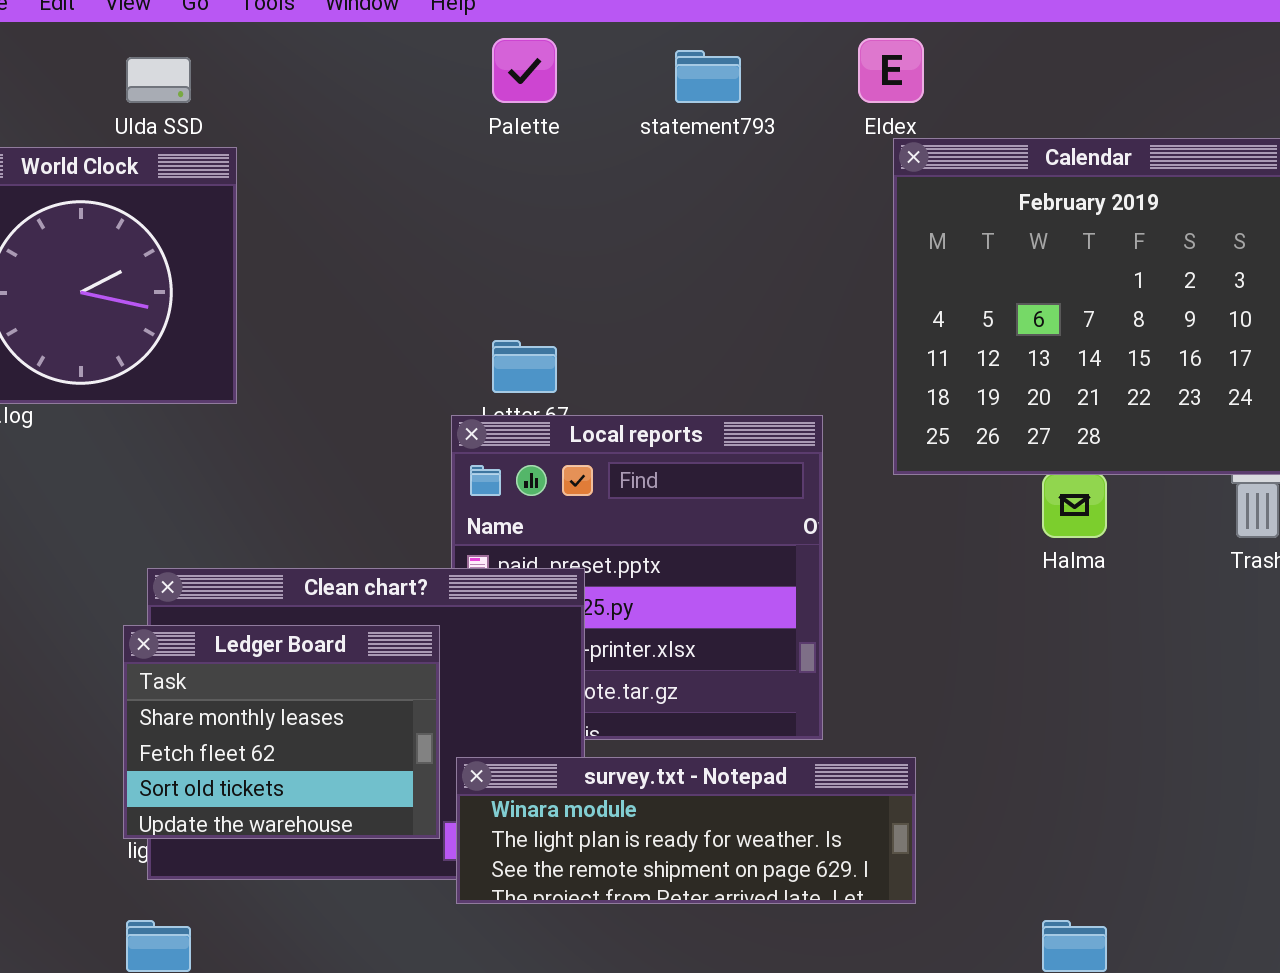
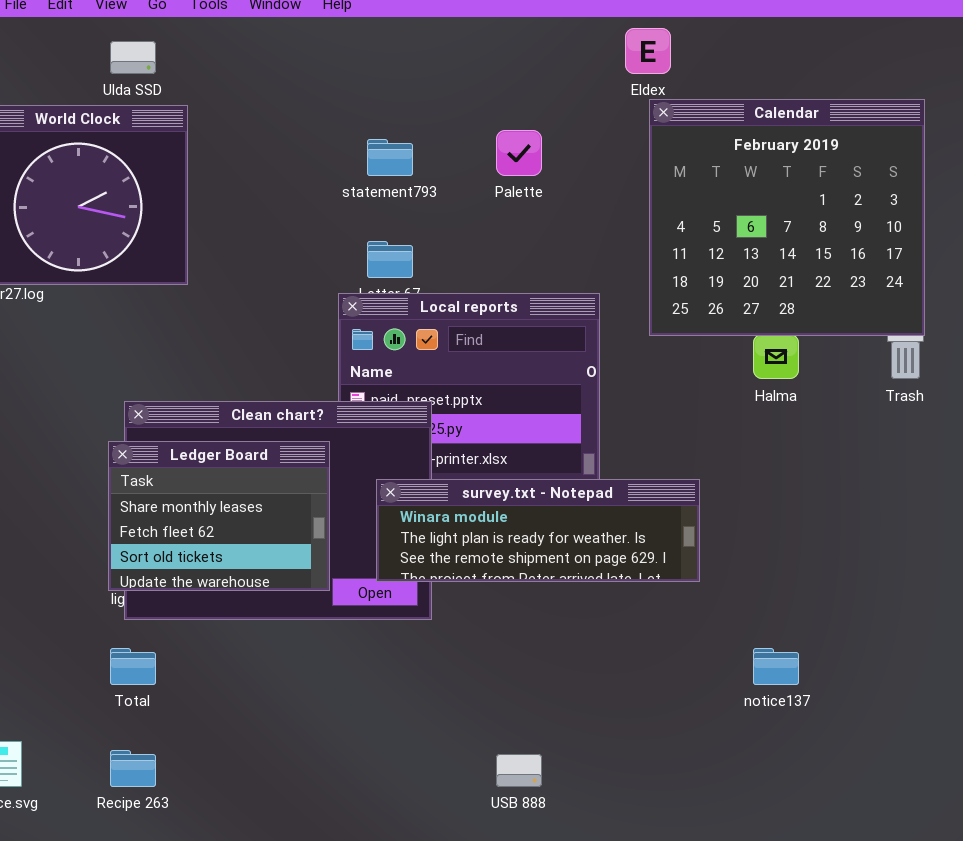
Palette: [492,38,557,103] -> [496,130,542,176], moved
statement793: [675,50,741,103] -> [367,139,413,176], moved
survey.txt - Notepad: [456,757,916,904] -> [376,479,700,582], moved

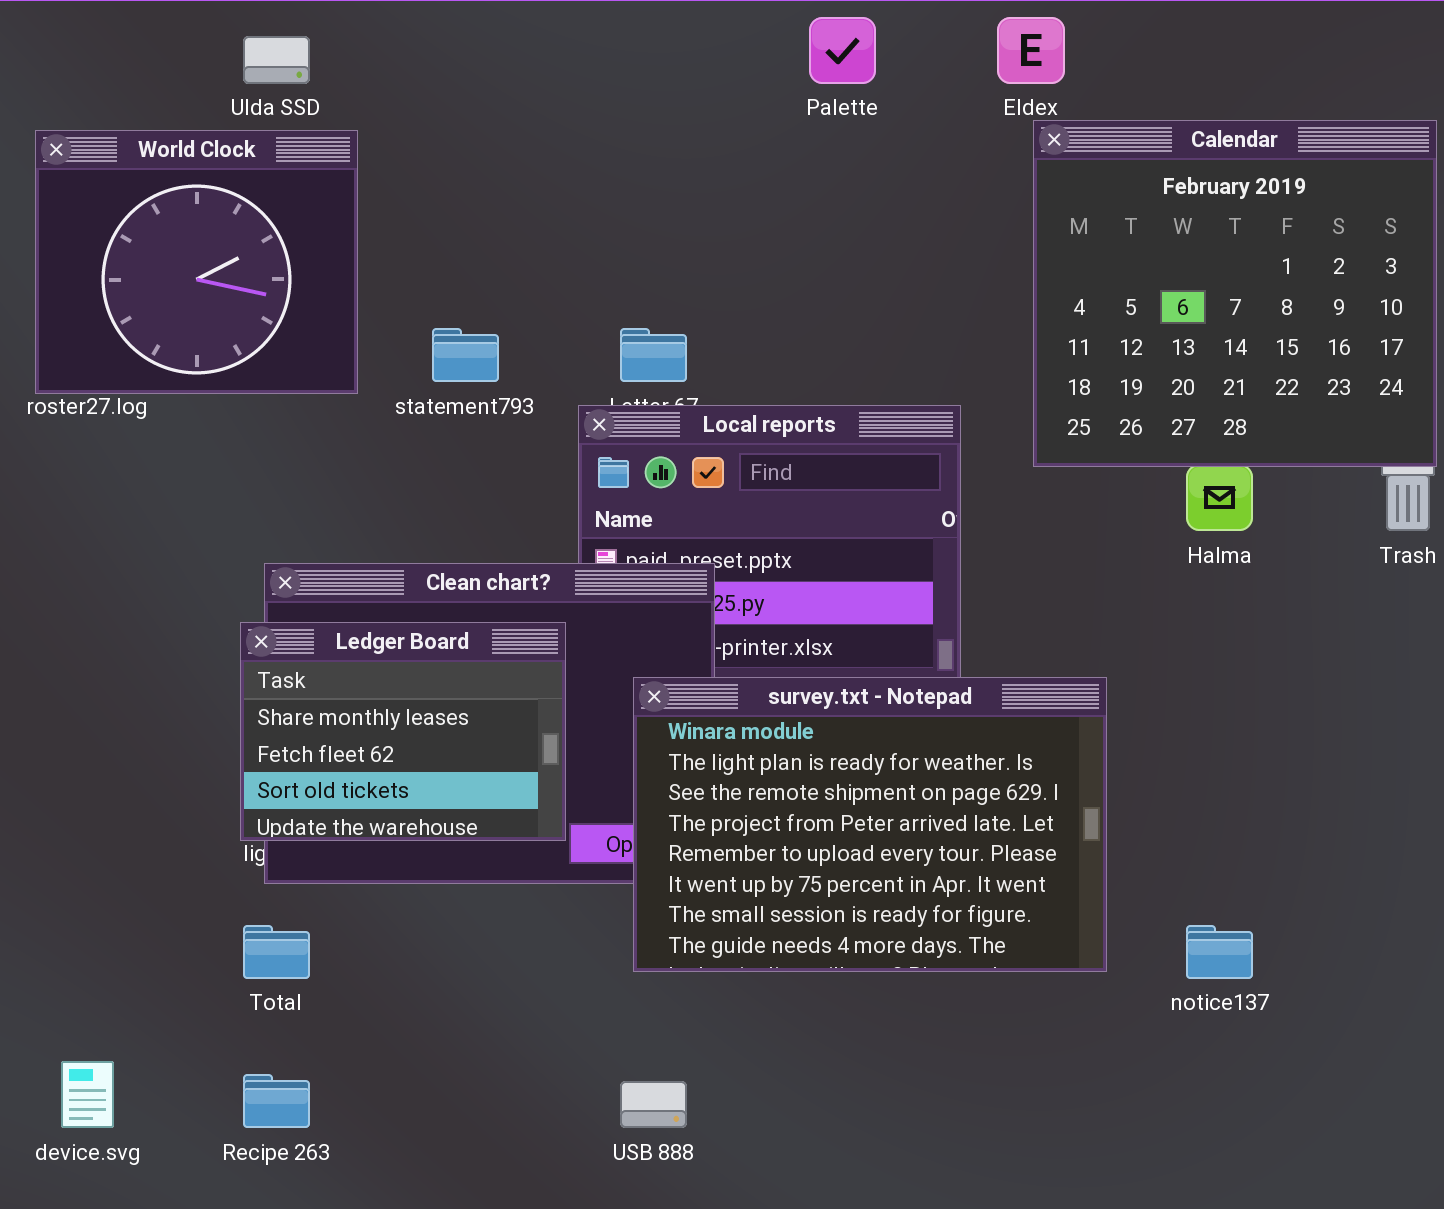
Palette: [496,130,542,176] -> [809,17,876,84], moved
statement793: [367,139,413,176] -> [432,328,499,382], moved
survey.txt - Notepad: [376,479,700,582] -> [633,677,1107,972], resized
USB 888: [496,754,542,787] -> [620,1081,687,1128], moved

